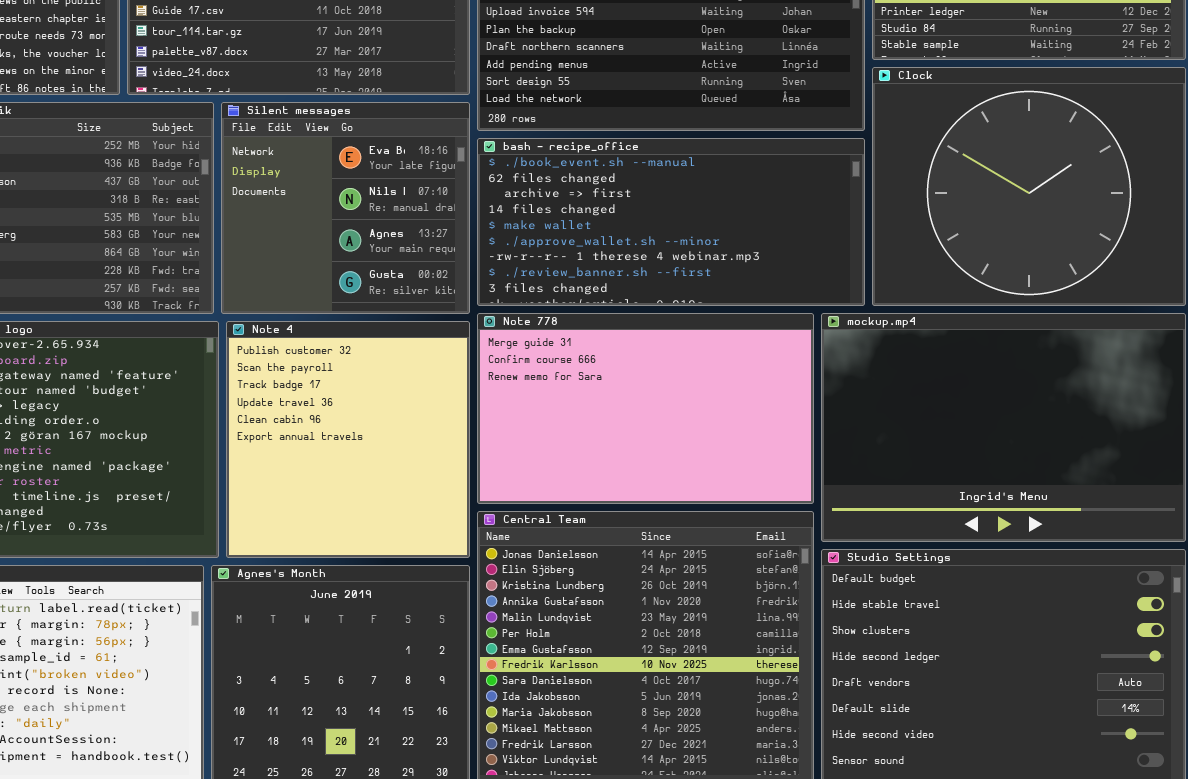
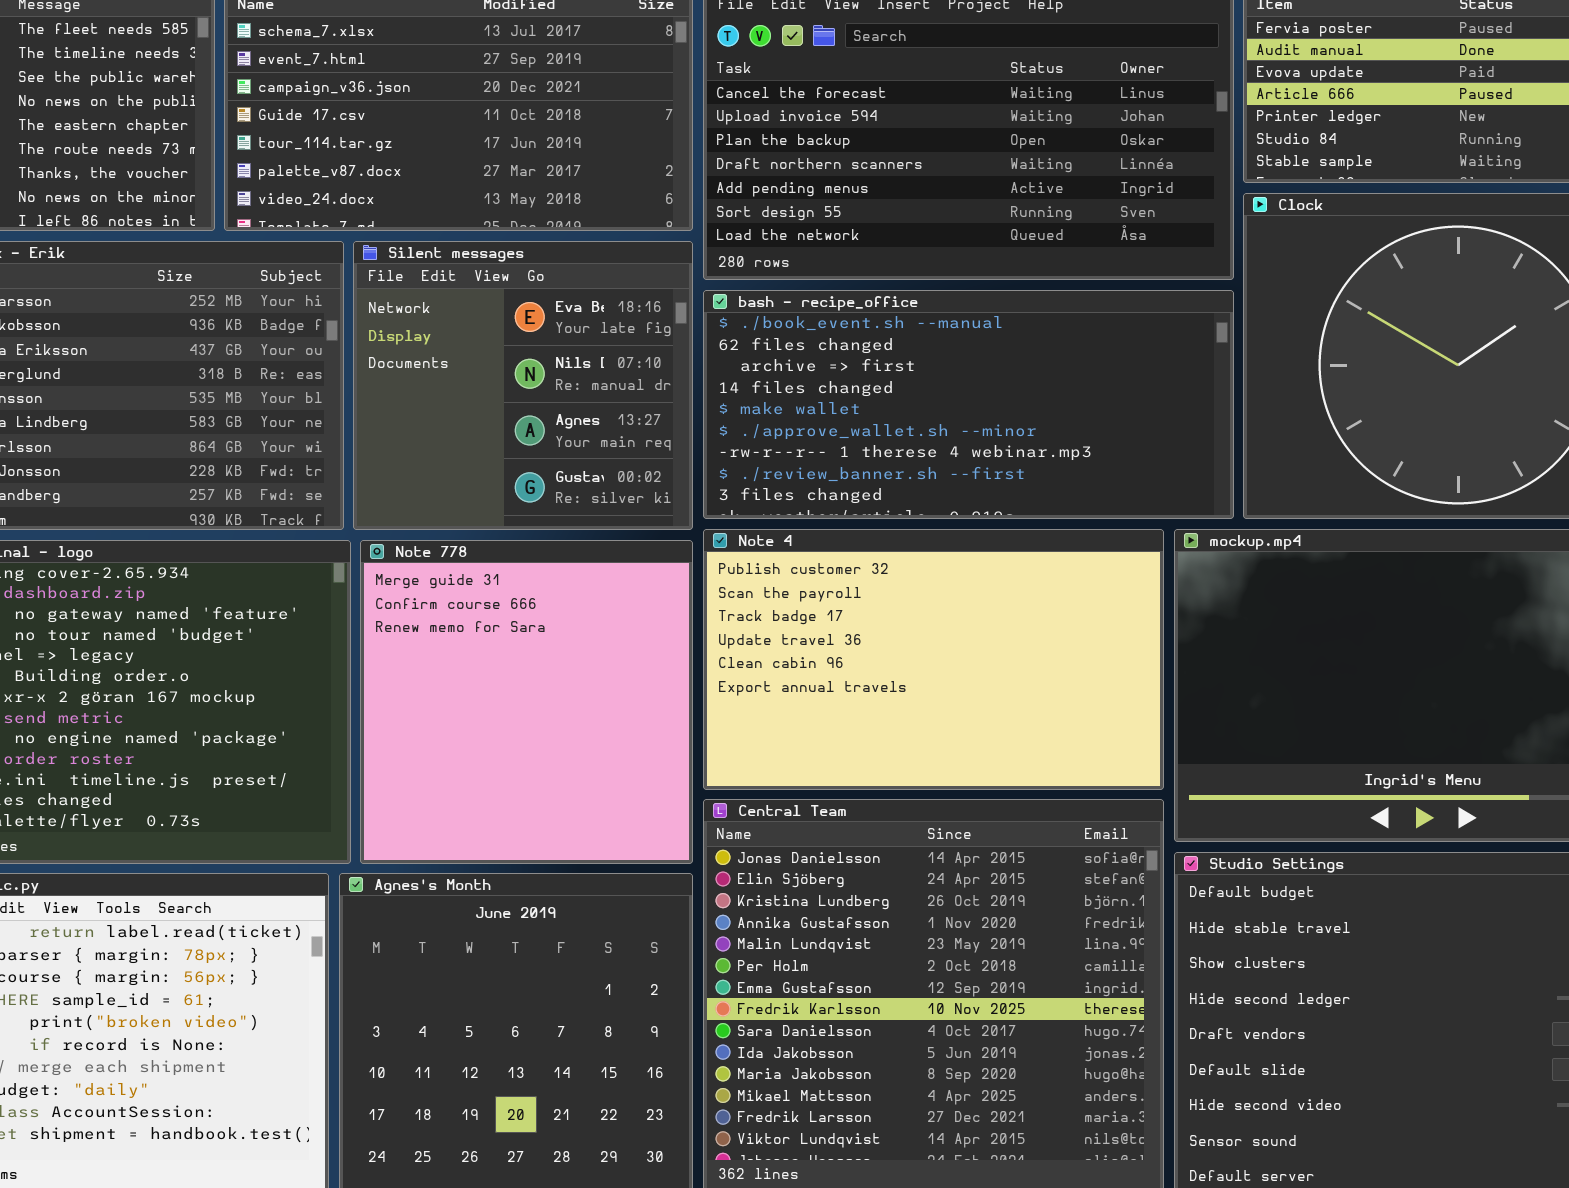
Note 778: [477,313,814,504] -> [360,540,693,864], moved, resized
Note 4: [226,321,470,558] -> [703,529,1164,790], moved, resized

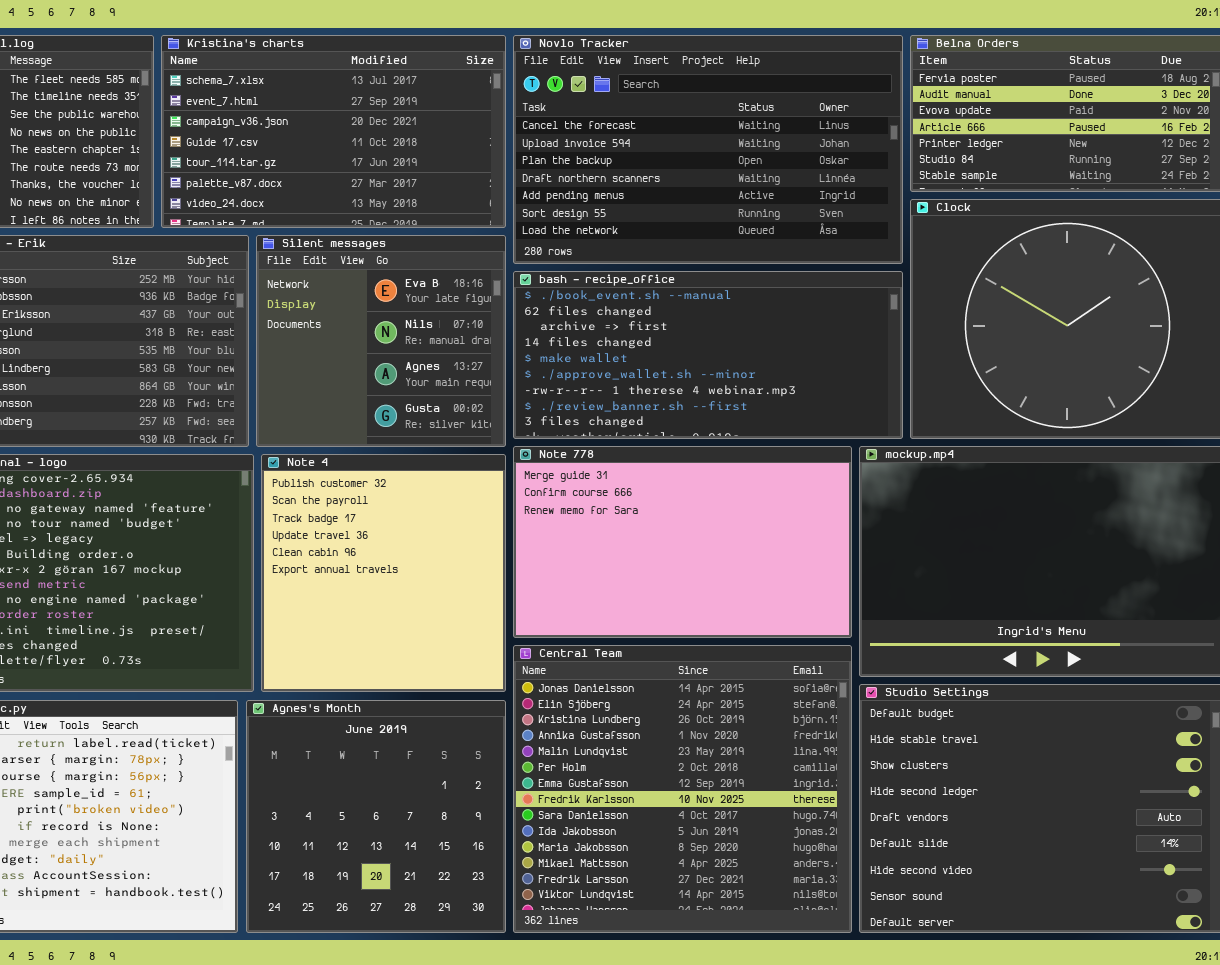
Note 4: [703,529,1164,790] -> [261,454,506,692], moved, resized
Note 778: [360,540,693,864] -> [513,446,852,638], moved, resized

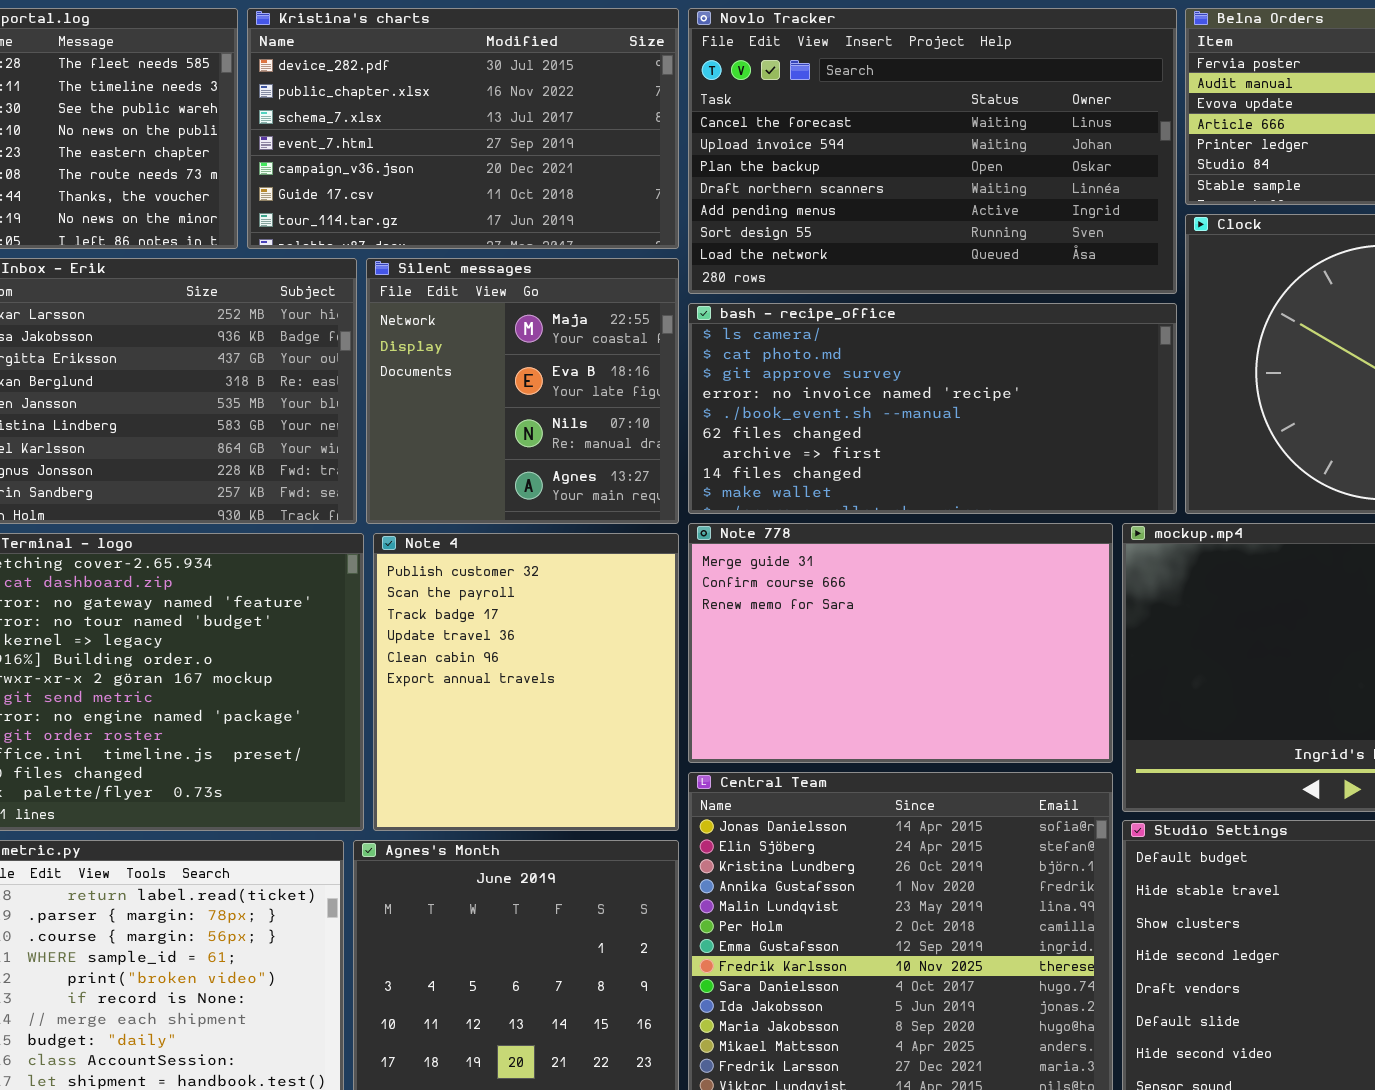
Kristina's charts: [161,35,506,228] -> [247,8,679,249], scrolled up 2 rows
Silent messages: [256,235,506,447] -> [366,258,679,524], scrolled up 1 row
bash - recipe_office: [513,271,903,439] -> [688,303,1177,514], scrolled up 4 rows

